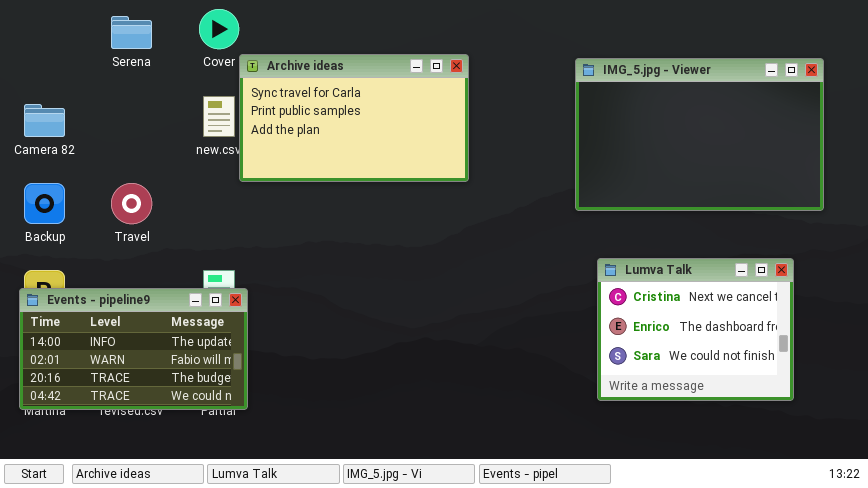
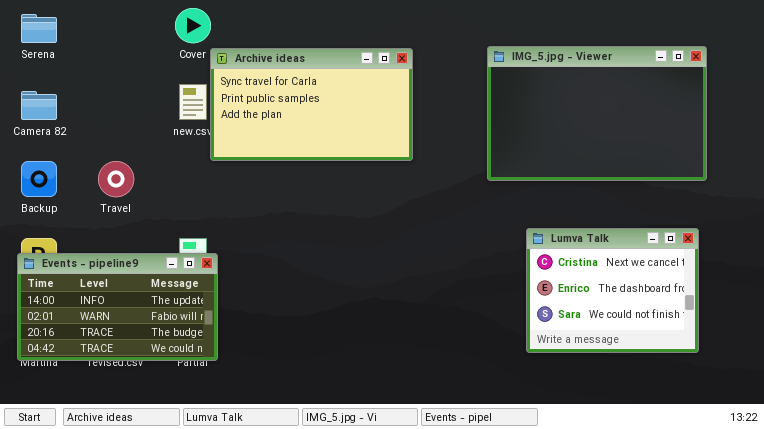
Serena: [111,16,152,49] -> [21,14,57,43], moved
IMG_5.jpg - Viewer: [575,58,824,211] -> [487,46,707,181], moved

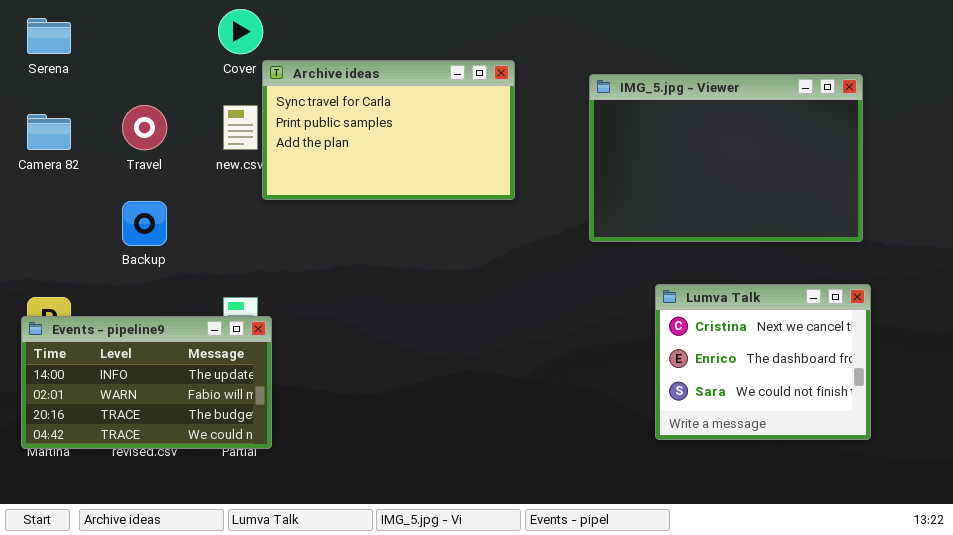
IMG_5.jpg - Viewer: [487,46,707,181] -> [589,74,863,242], moved
Backup: [21,161,57,197] -> [122,201,167,246], moved
Travel: [98,161,134,197] -> [122,105,167,150], moved

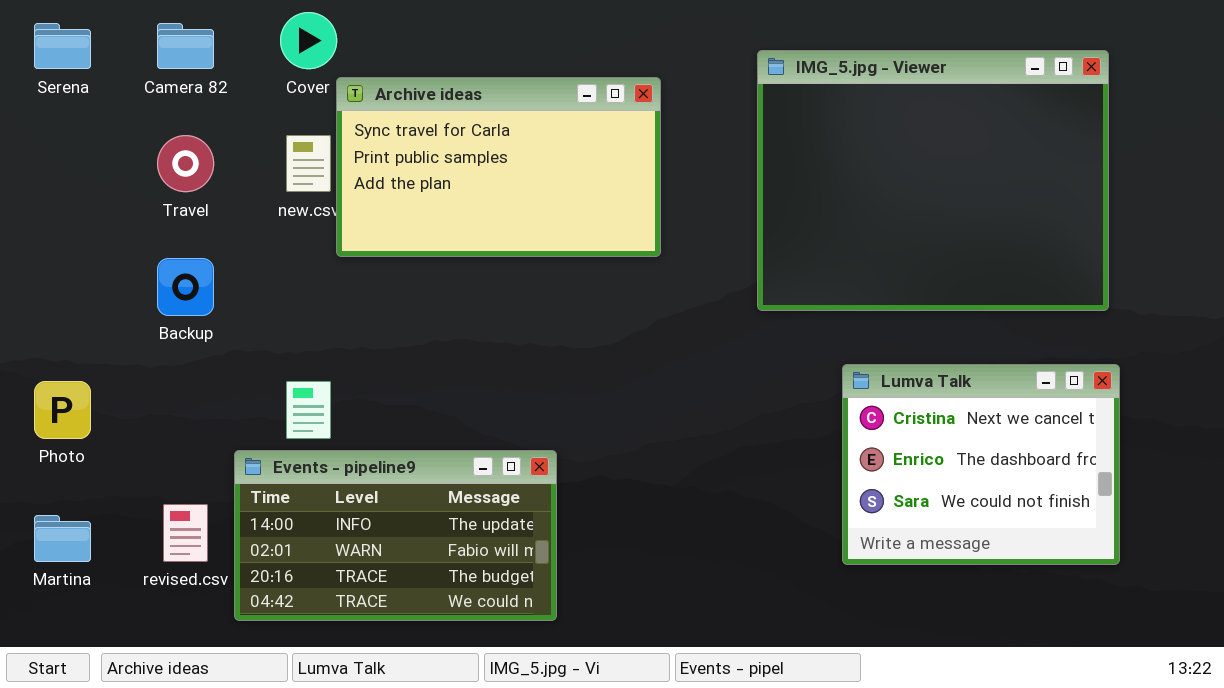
IMG_5.jpg - Viewer: [589,74,863,242] -> [757,50,1109,311], resized
Camera 82: [27,114,71,150] -> [157,23,214,69], moved
Events - pipeline9: [21,316,272,449] -> [234,450,557,621], moved

